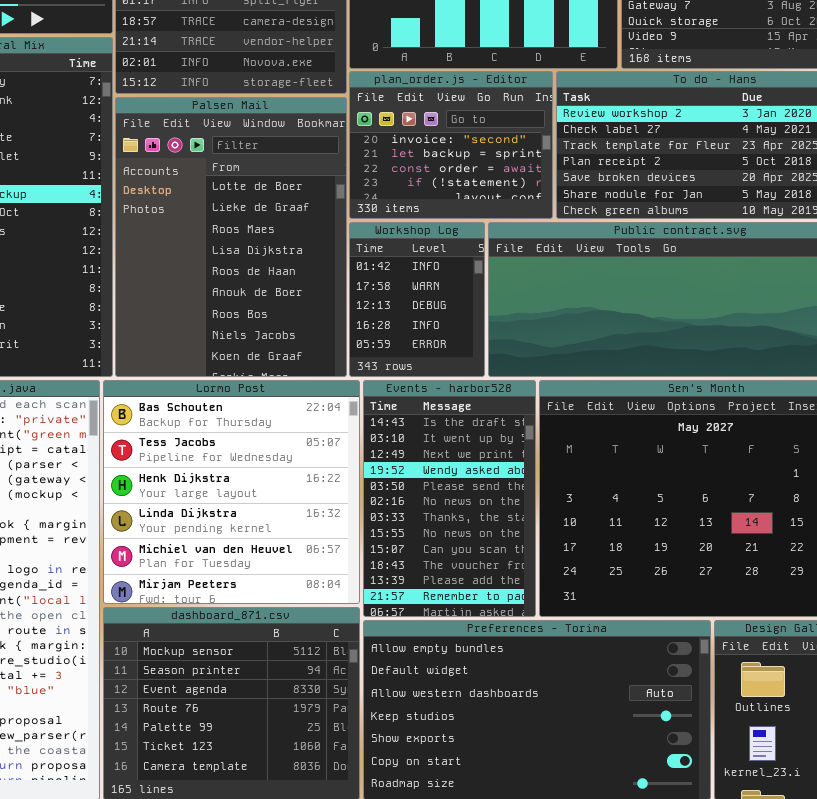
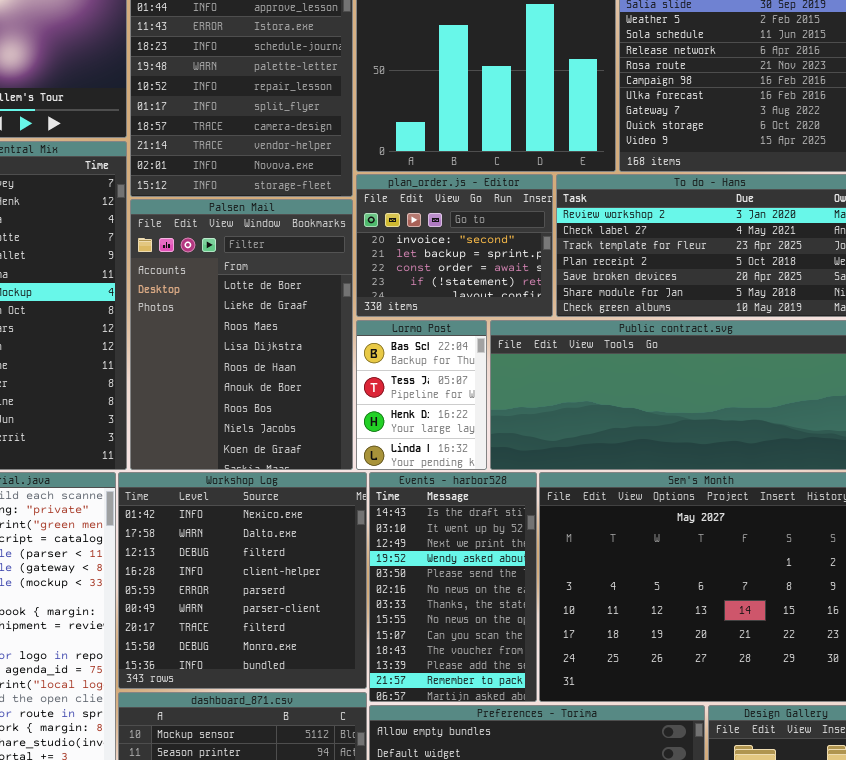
Workshop Log: [349,222,485,377] -> [118,472,367,689], moved, resized
Lormo Post: [103,380,360,604] -> [356,320,487,470], moved, resized

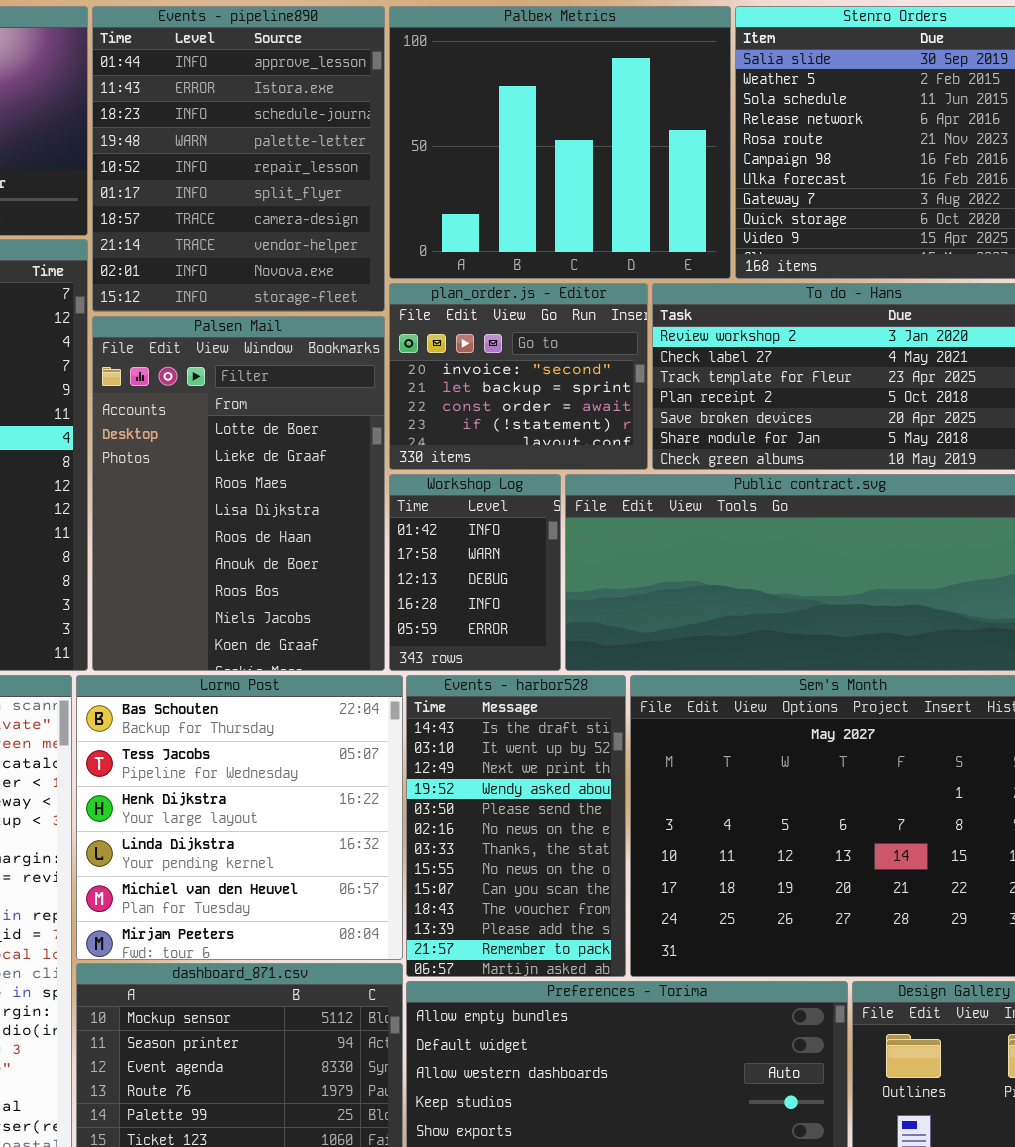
Lormo Post: [356,320,487,470] -> [76,675,403,960], moved, resized
Workshop Log: [118,472,367,689] -> [389,474,561,671], moved, resized

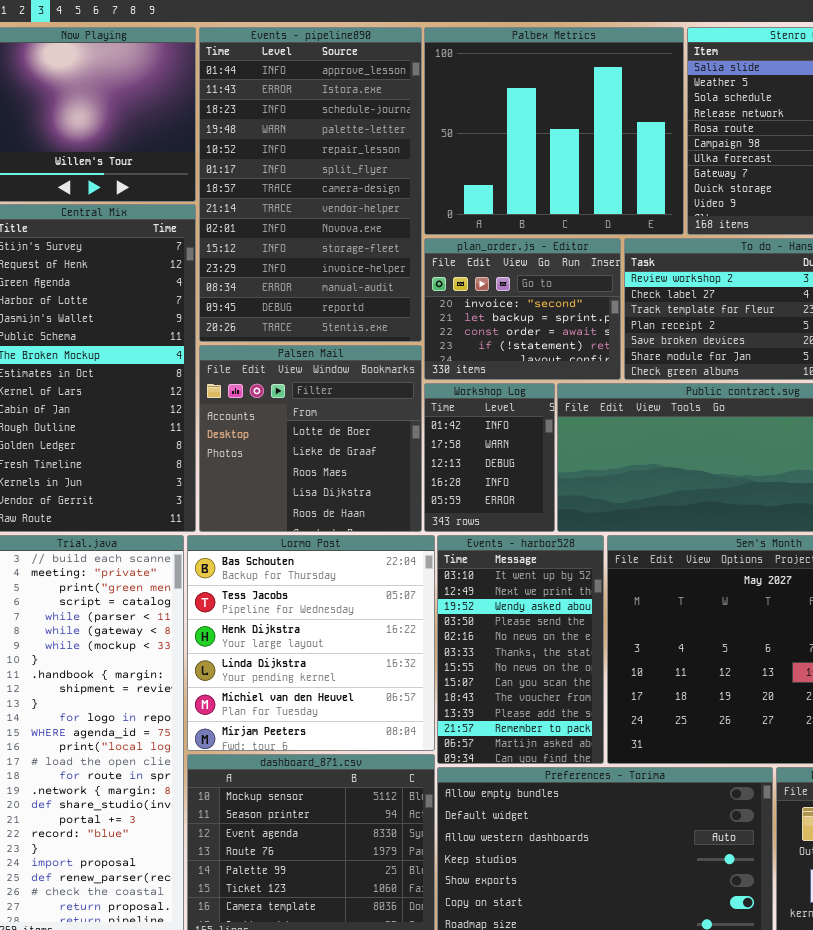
Events - pipeline890: [92,6,385,312] -> [199,27,422,342], resized
Palsen Mail: [92,316,385,671] -> [199,345,422,532], resized
Events - harbor528: [406,675,626,977] -> [437,535,604,764], scrolled down 1 row

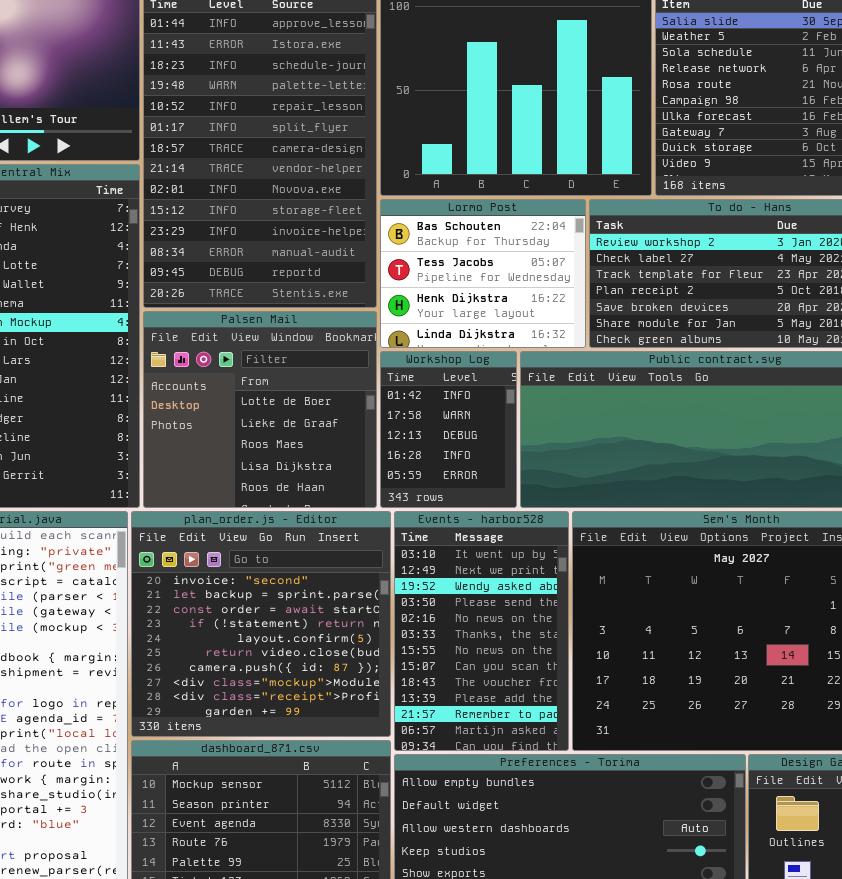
plan_order.js - Editor: [424,238,621,380] -> [131,511,391,737], moved, resized
Lormo Post: [187,535,435,751] -> [380,199,586,348], moved, resized

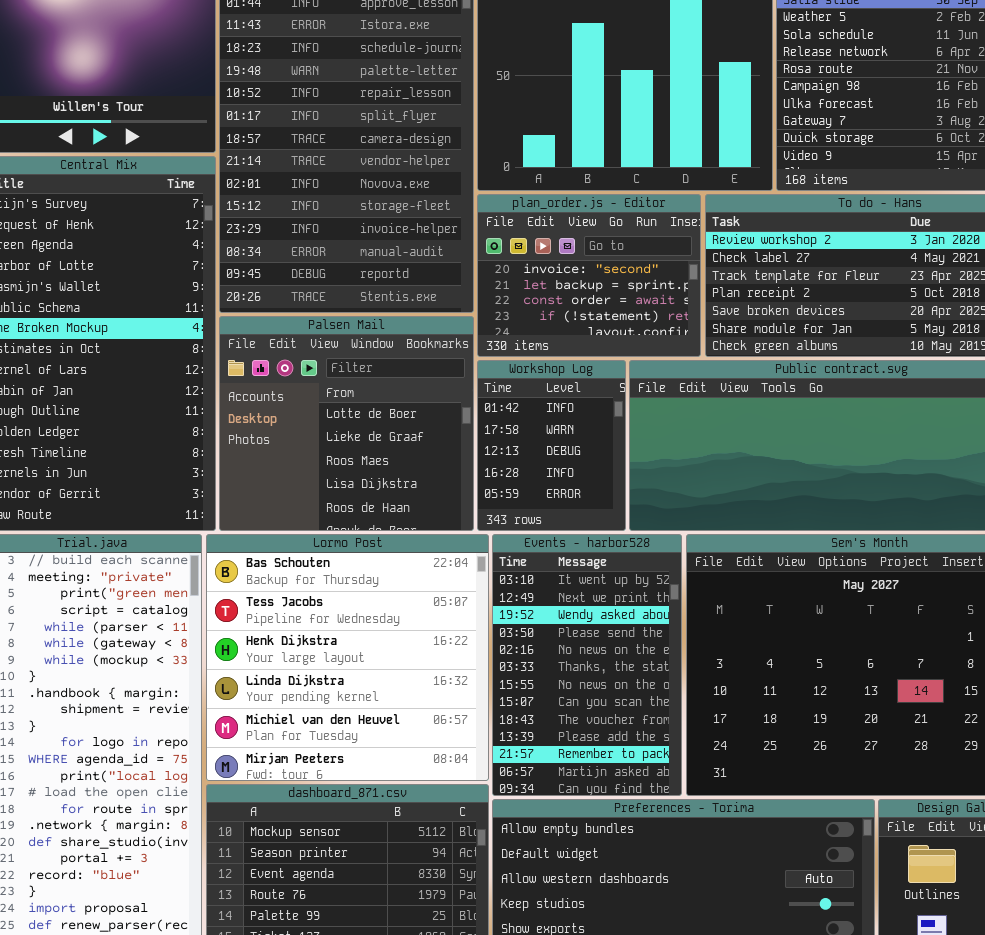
Lormo Post: [380,199,586,348] -> [206,534,489,781], moved, resized
plan_order.js - Editor: [131,511,391,737] -> [477,194,701,357], moved, resized

